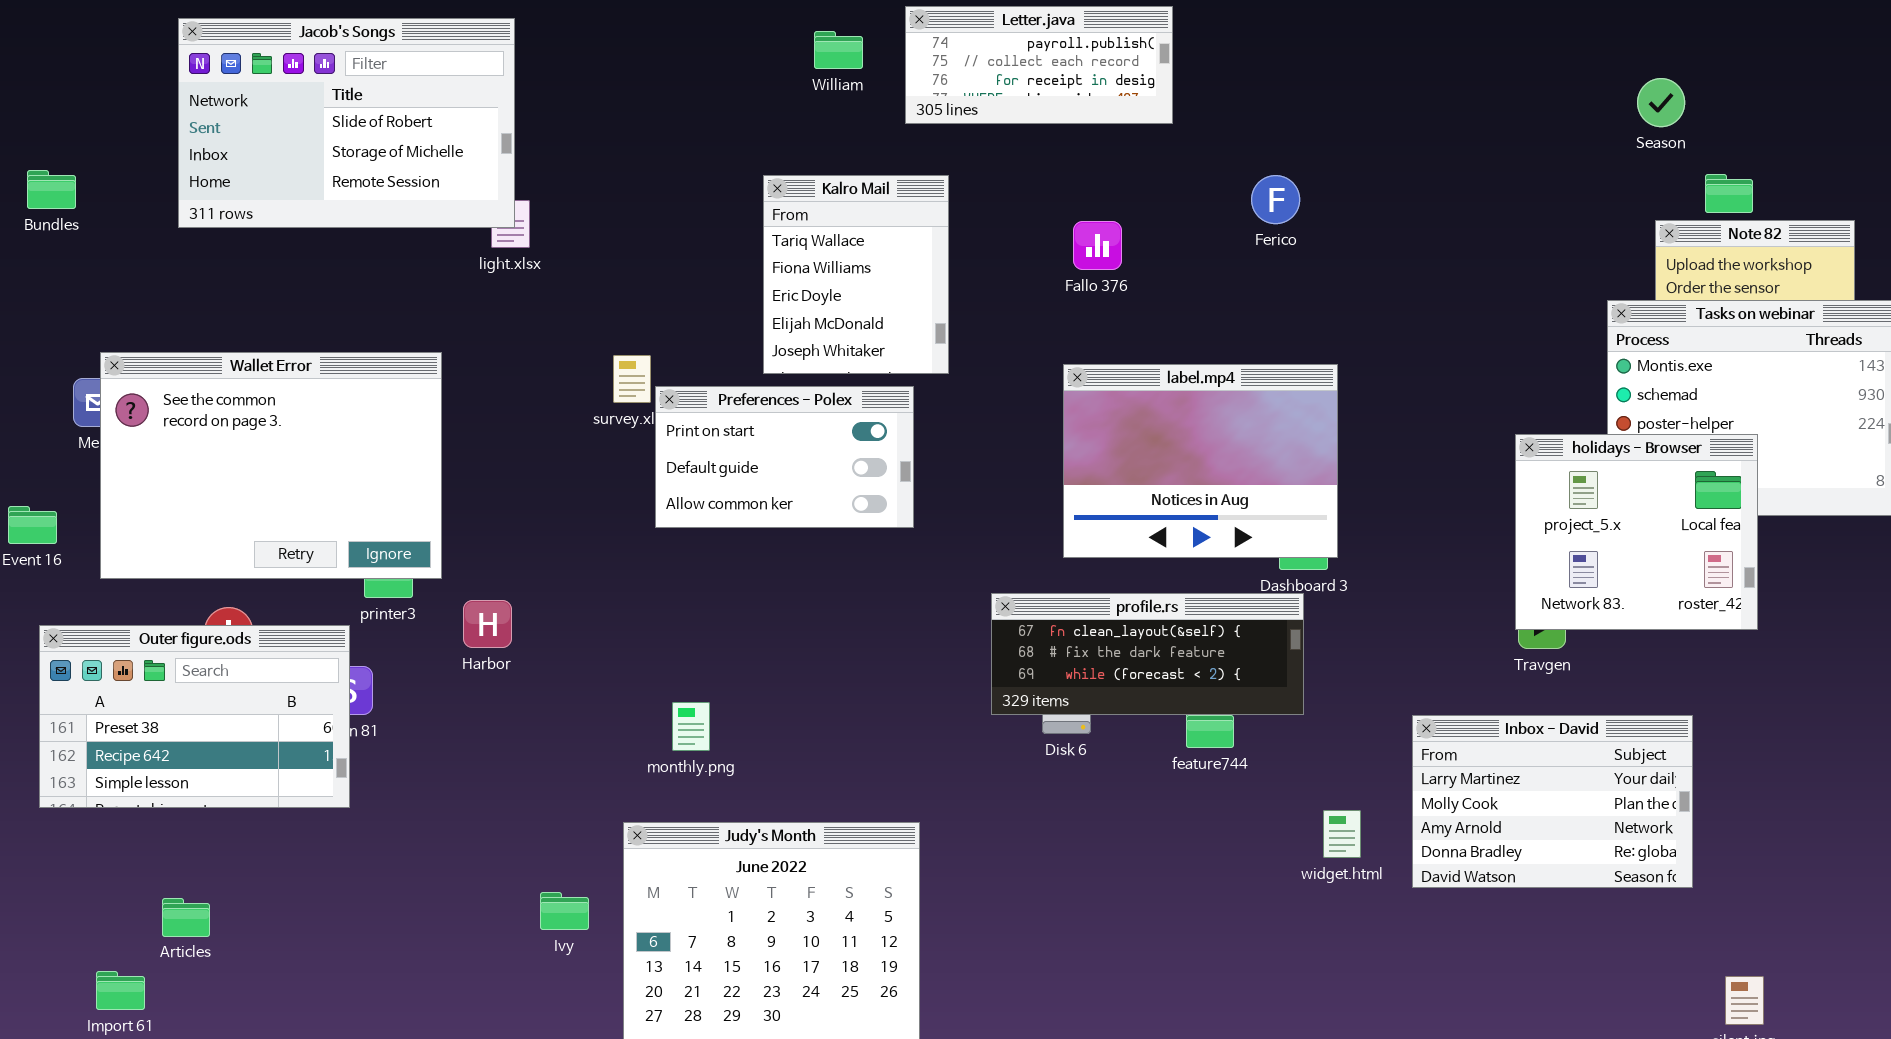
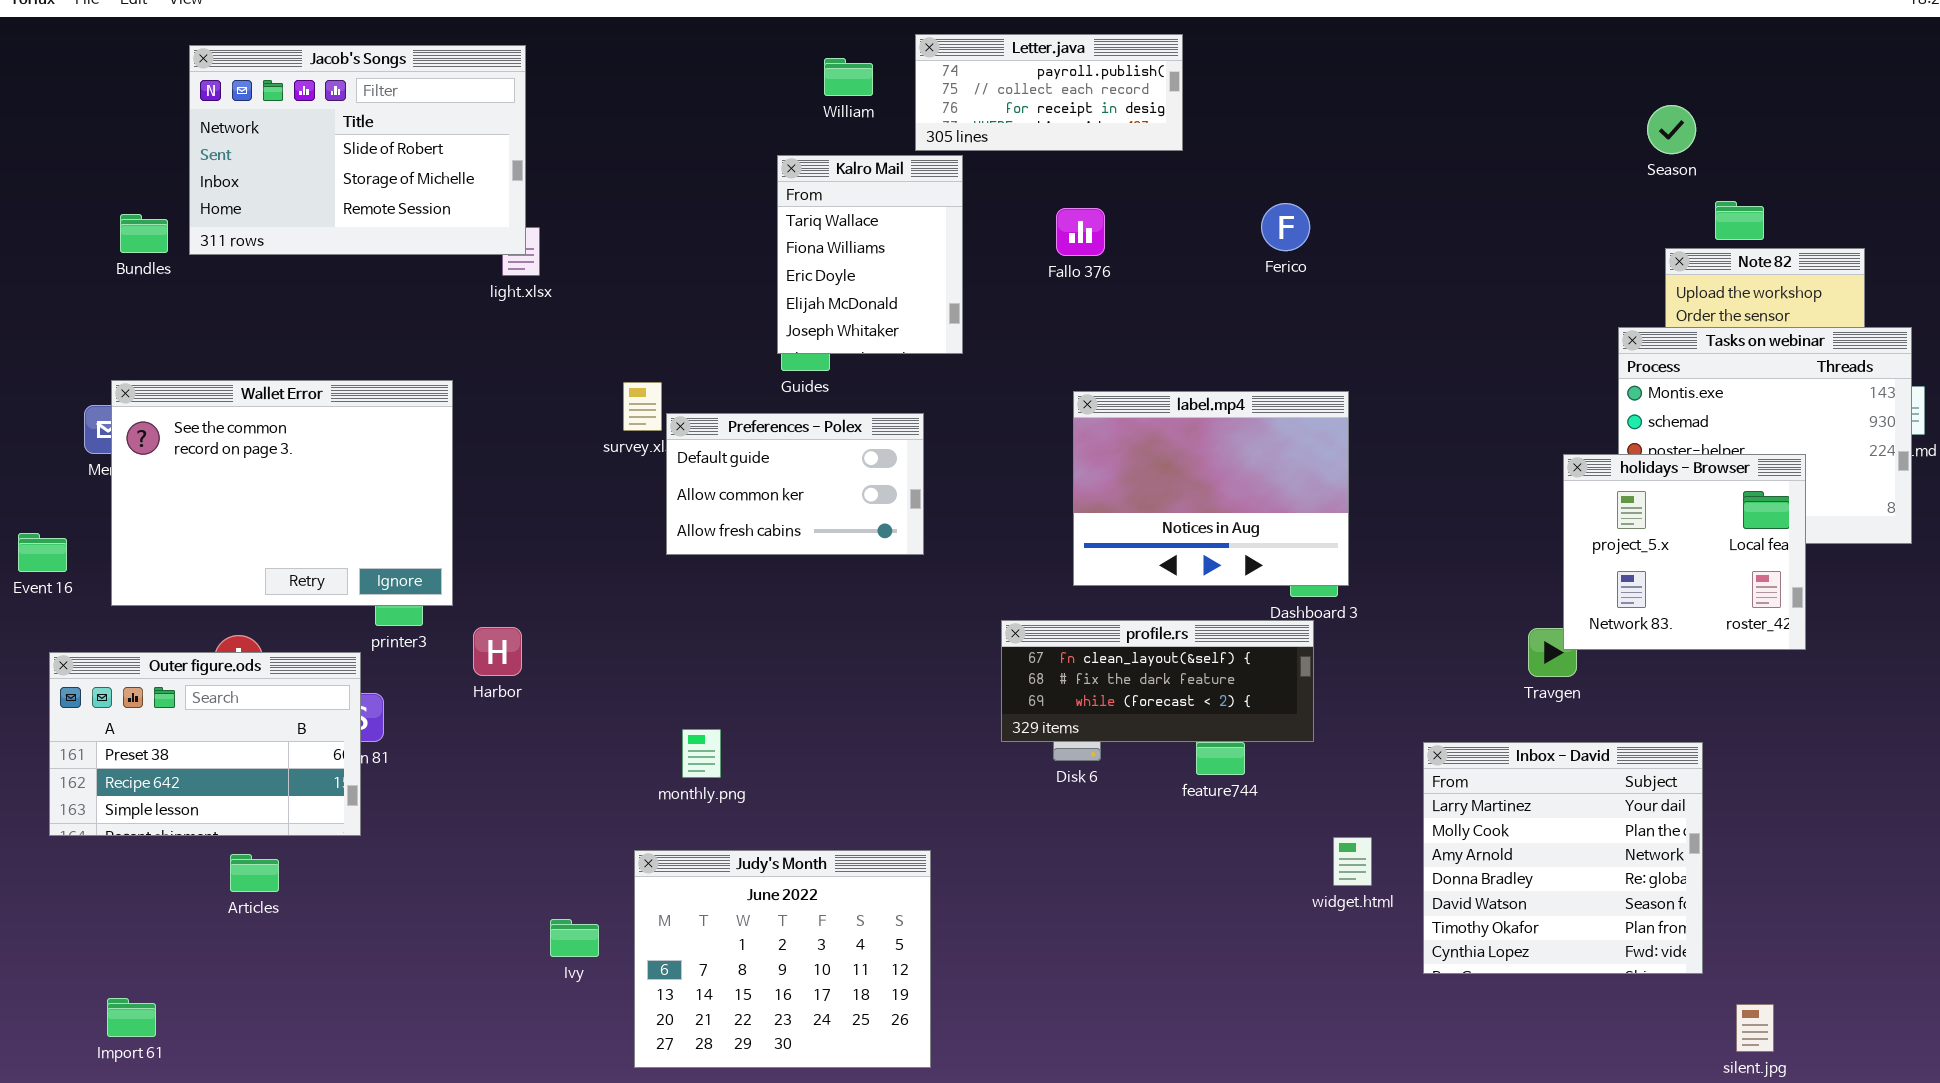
Bundles: [27,170,76,209] -> [120,214,168,253], moved
Kalro Mail: [763,175,949,374] -> [777,155,963,354], moved
Fallo 376: [1073,221,1122,270] -> [1056,208,1105,256], moved
Preferences - Polex: [655,386,914,528] -> [666,413,924,555], scrolled down 1 row
holidays - Browser: [1515,434,1758,630] -> [1563,454,1806,650], moved
Inbox - David: [1412,715,1693,888] -> [1423,742,1703,974], resized
Articles: [162,898,210,937] -> [230,854,279,892], moved

